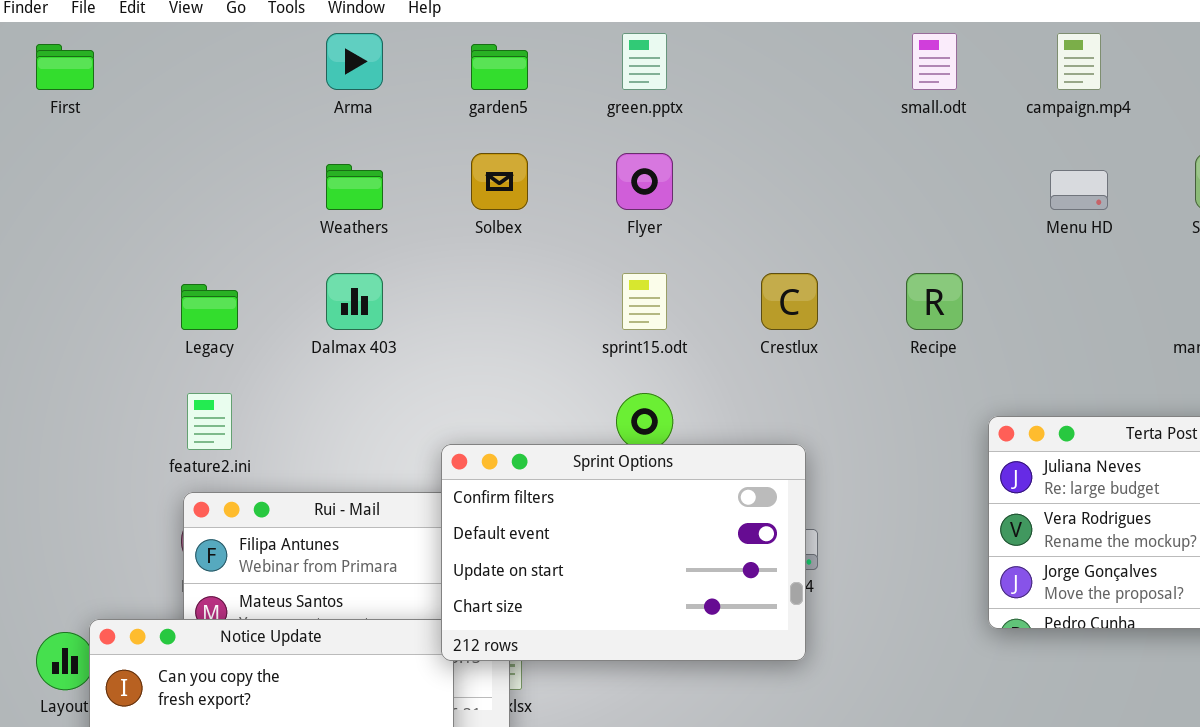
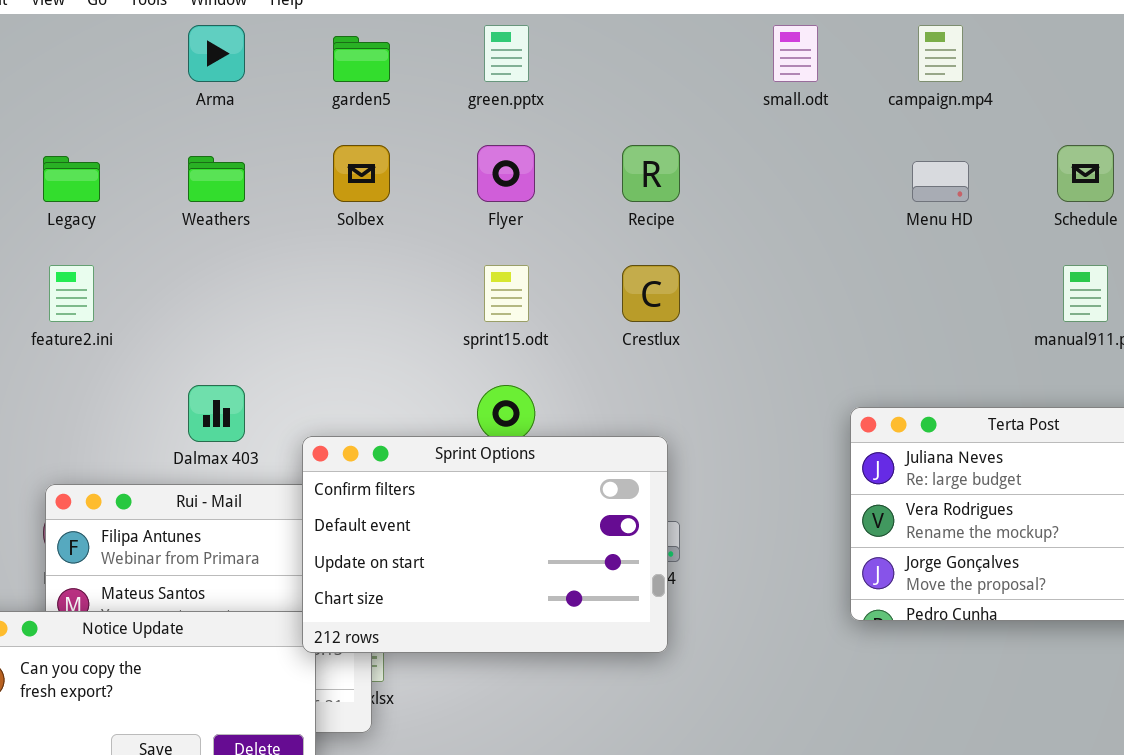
Dalmax 403: [326,273,383,330] -> [188,385,245,442], moved
Recipe: [906,273,963,330] -> [622,145,680,202], moved
Legacy: [181,284,238,330] -> [43,156,100,202], moved
feature2.ini: [187,393,232,450] -> [49,265,94,322], moved

